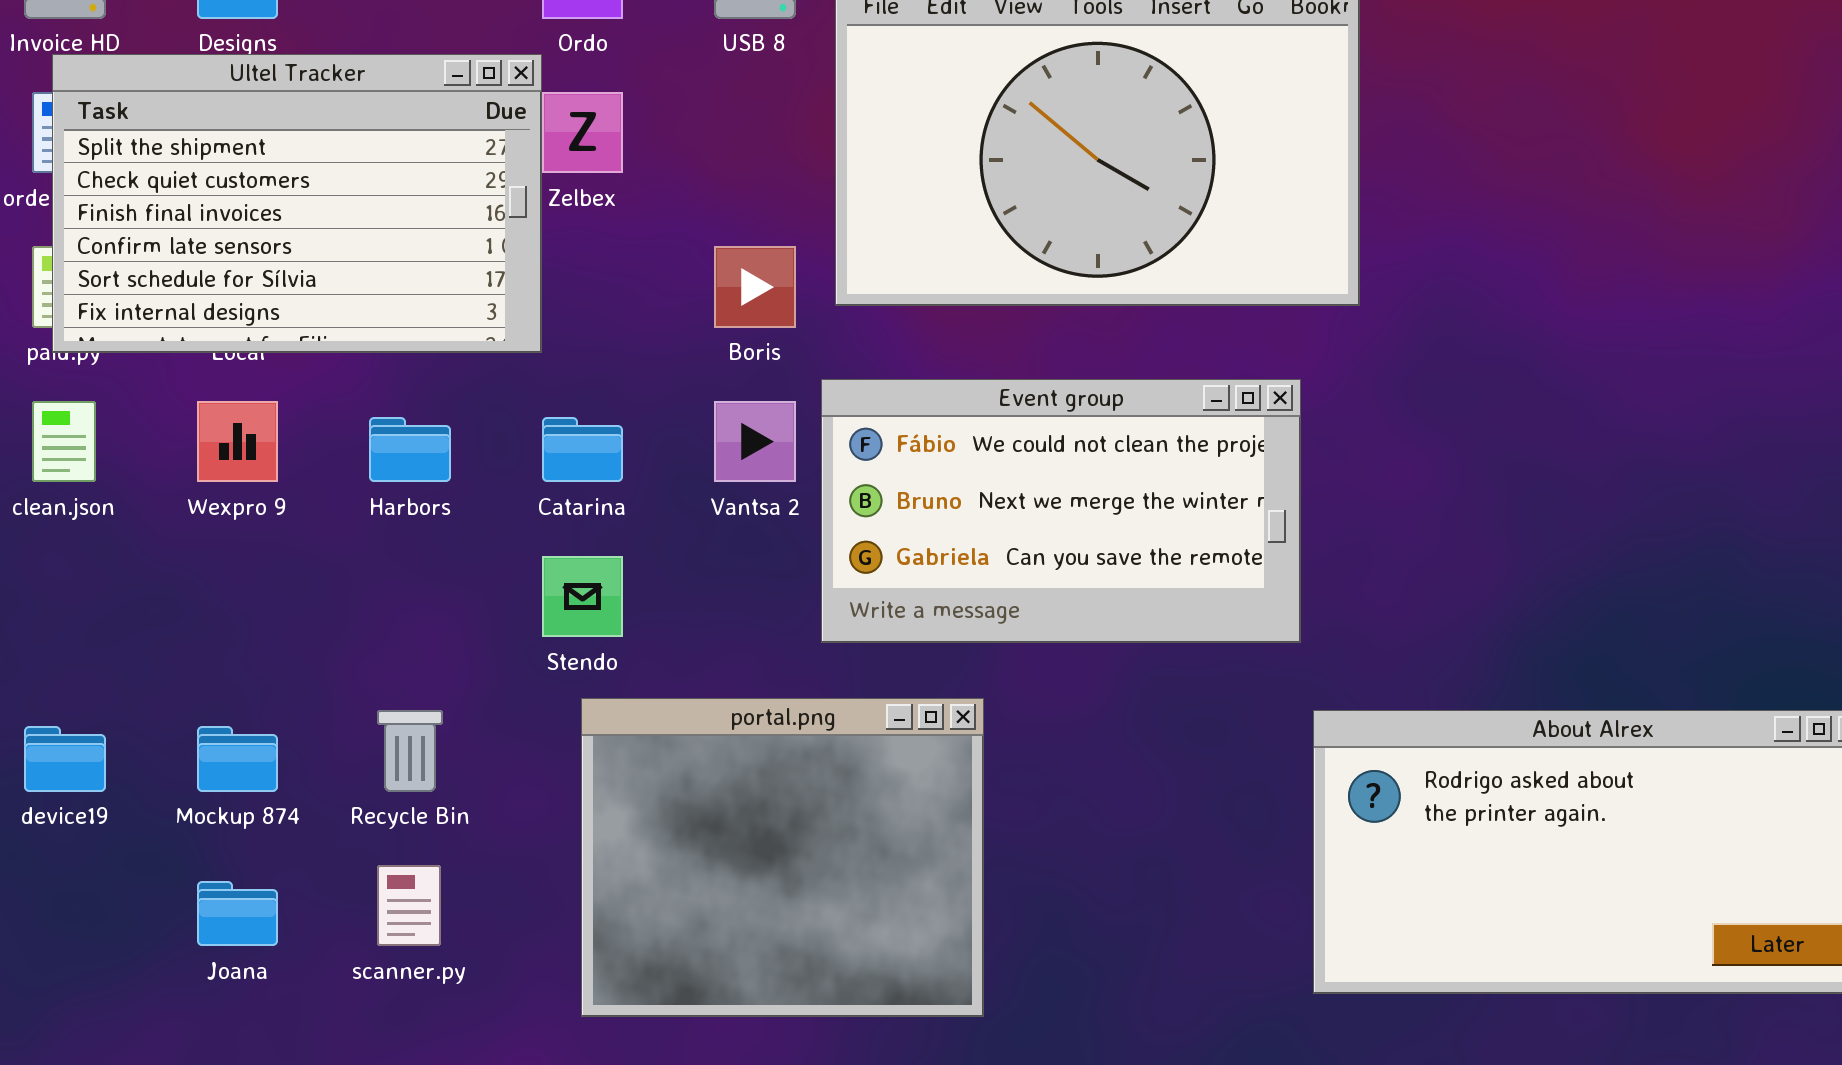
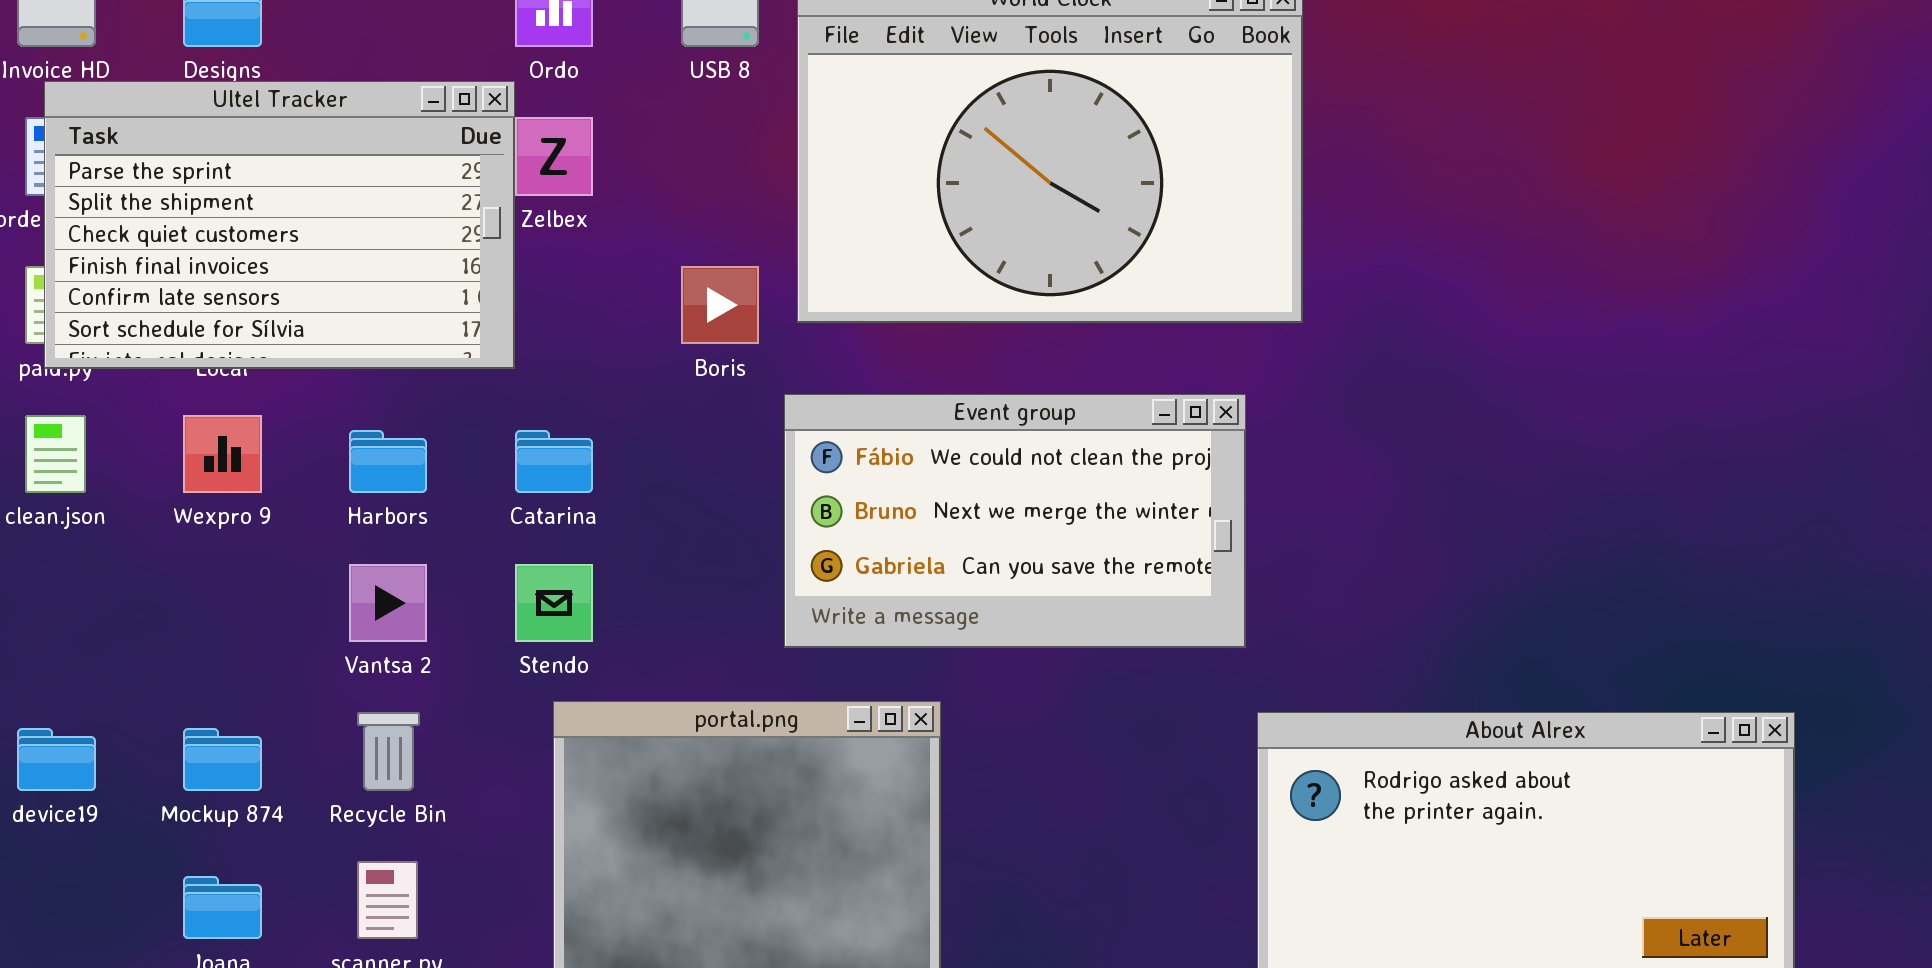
Ultel Tracker: [52,54,542,353] -> [44,81,515,369], scrolled up 1 row
Vantsa 2: [714,401,796,482] -> [349,564,427,642], moved

